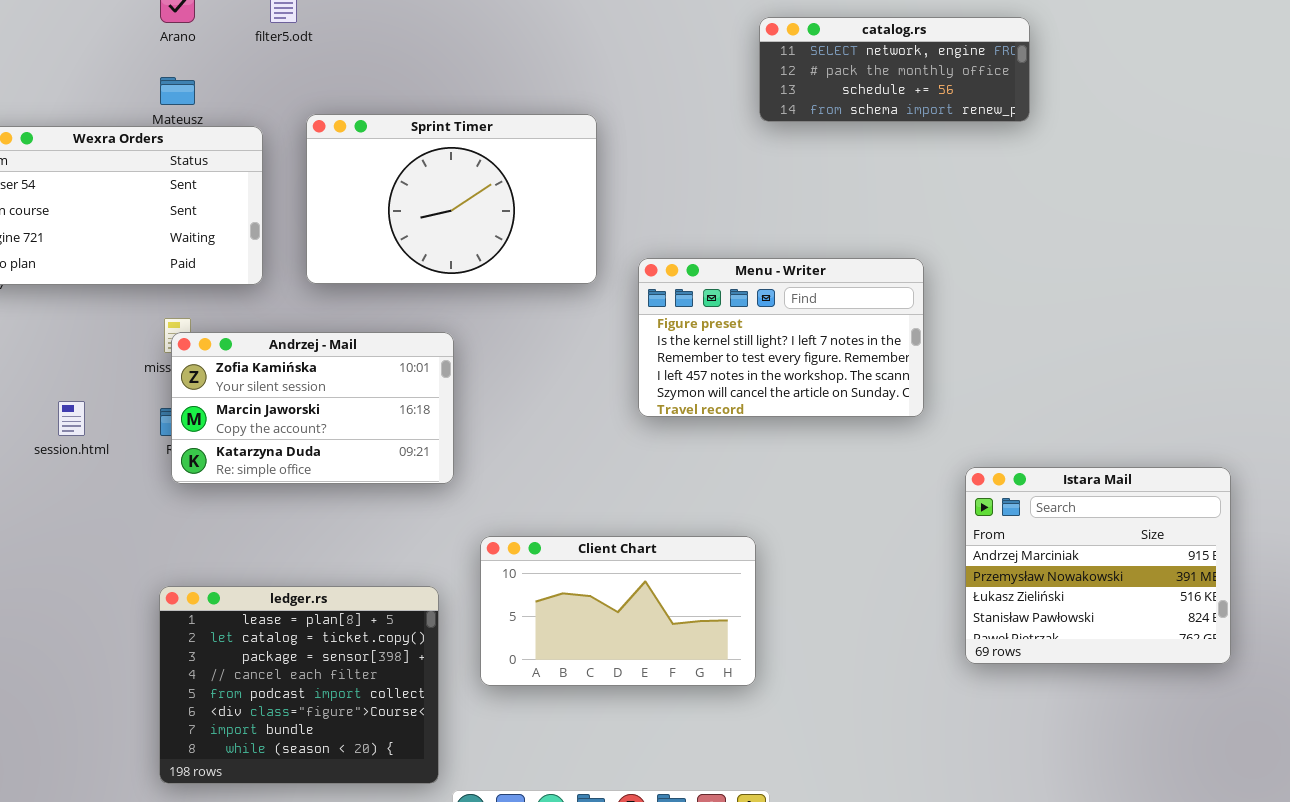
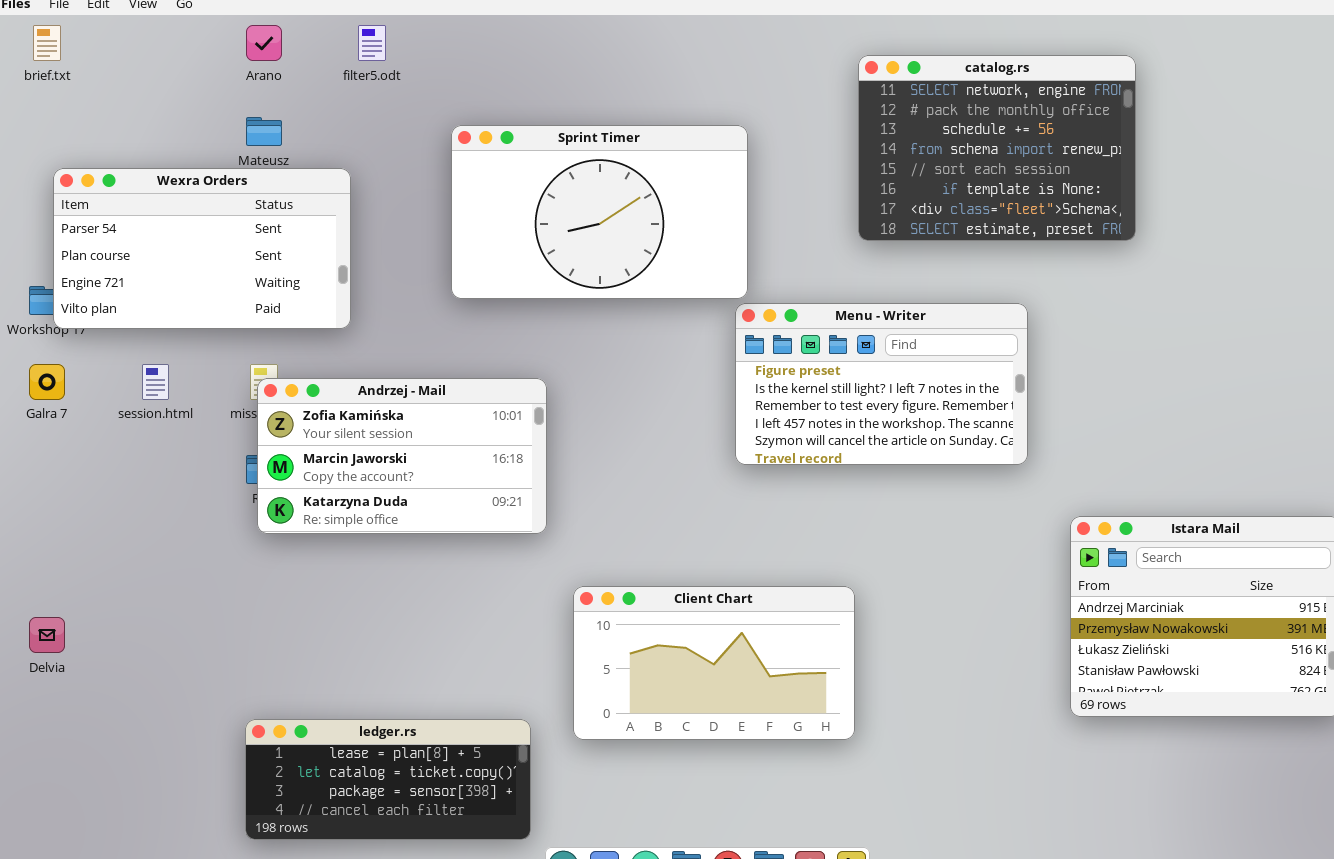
catalog.rs: [759,17,1030,122] -> [858,55,1136,241], resized
Sprint Timer: [306,114,597,284] -> [451,125,748,299], moved
session.html: [58,401,85,436] -> [142,364,169,400], moved
ledger.rs: [159,586,439,784] -> [245,719,531,840], resized

